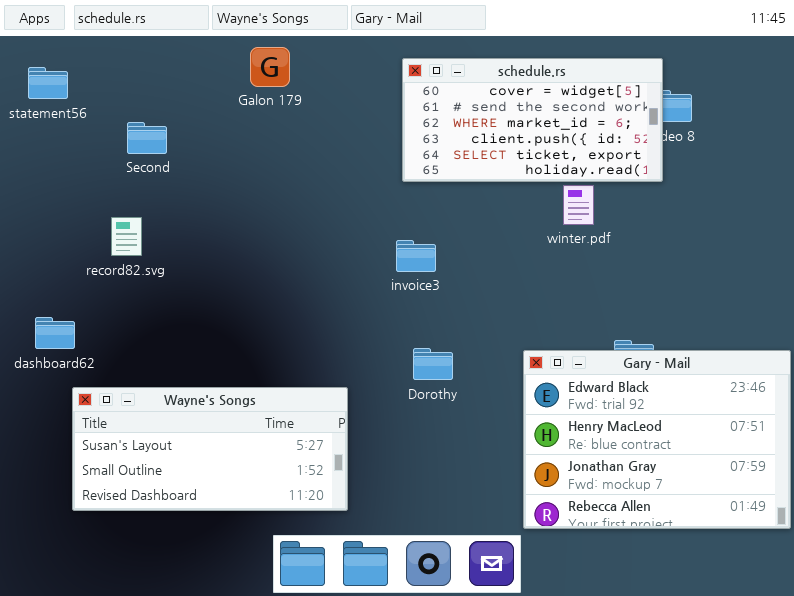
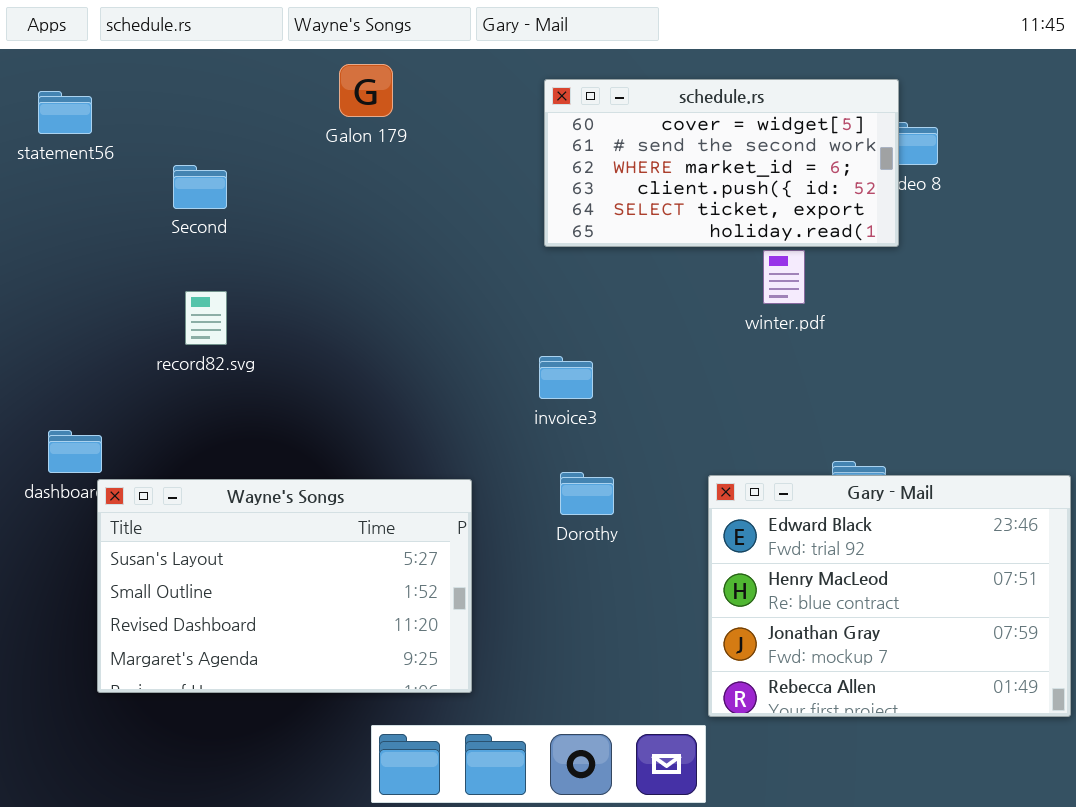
record82.svg: [111,217,142,256] -> [185,291,227,345], moved
invoice3: [396,240,436,272] -> [539,356,593,399], moved
Wayne's Songs: [72,387,348,511] -> [97,479,472,693], resized

